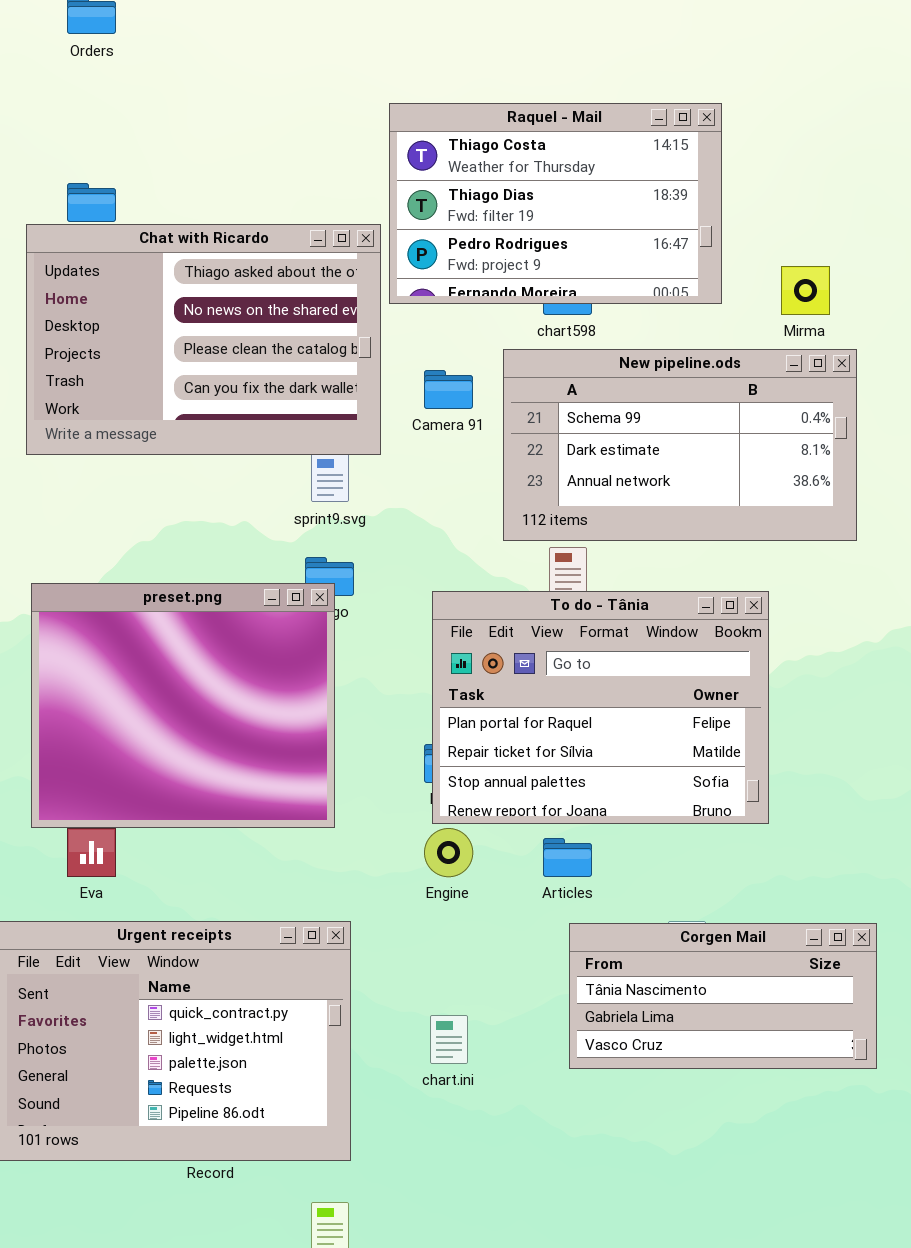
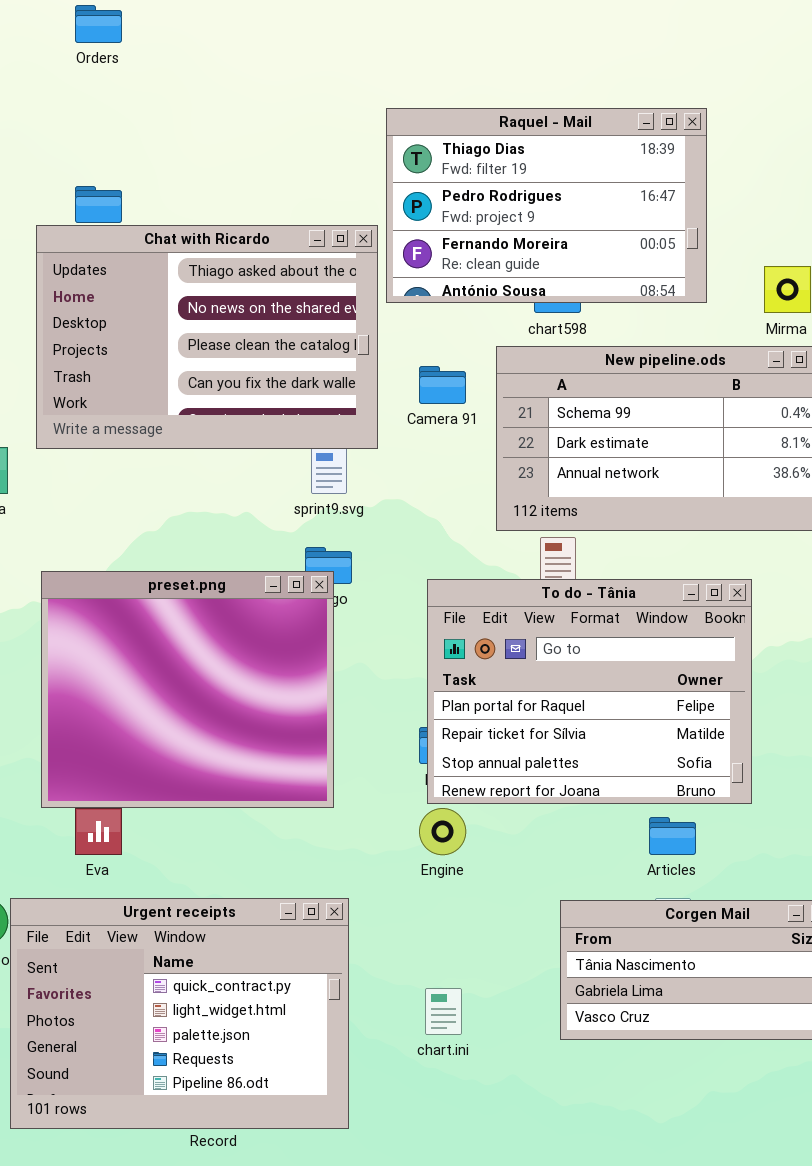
Raquel - Mail: [389,103,722,304] -> [386,108,707,303], scrolled down 1 row
Articles: [543,838,592,877] -> [649,817,696,855], moved

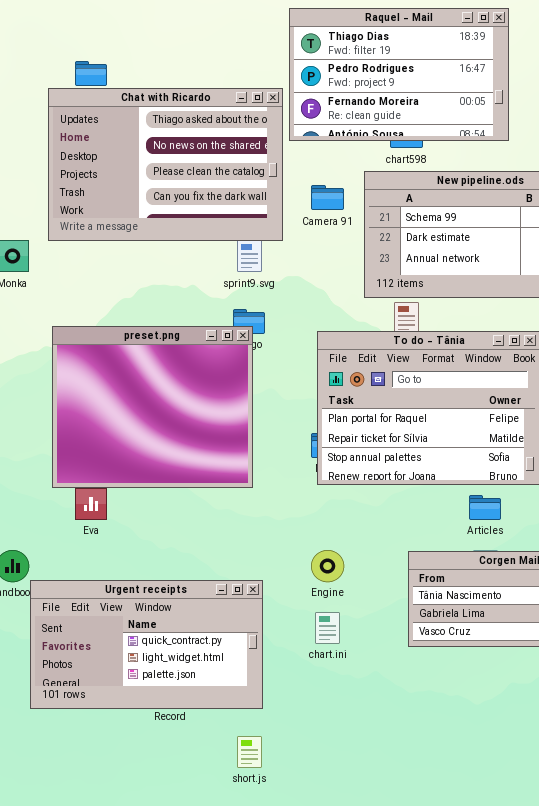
Engine: [419,808,466,855] -> [311,550,344,582], moved
Urgent receipts: [10,898,349,1129] -> [30,580,263,709], resized

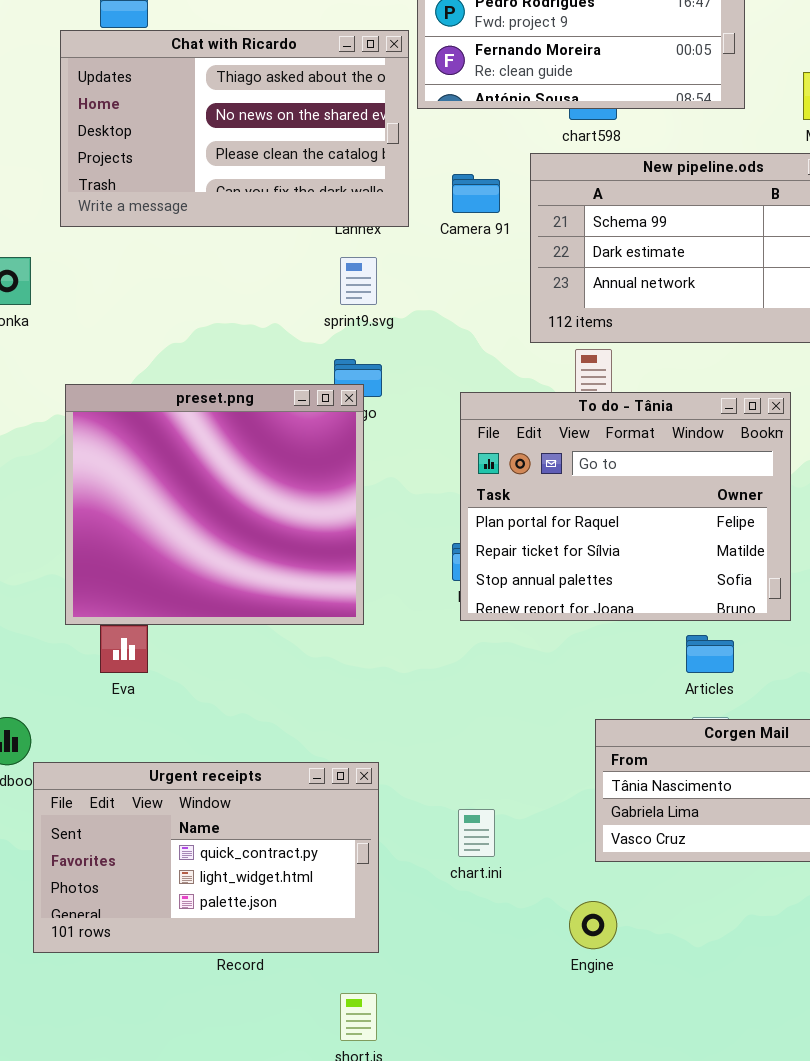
Chat with Ricardo: [48,88,283,241] -> [60,30,409,227], resized
Engine: [311,550,344,582] -> [569,901,617,949], moved

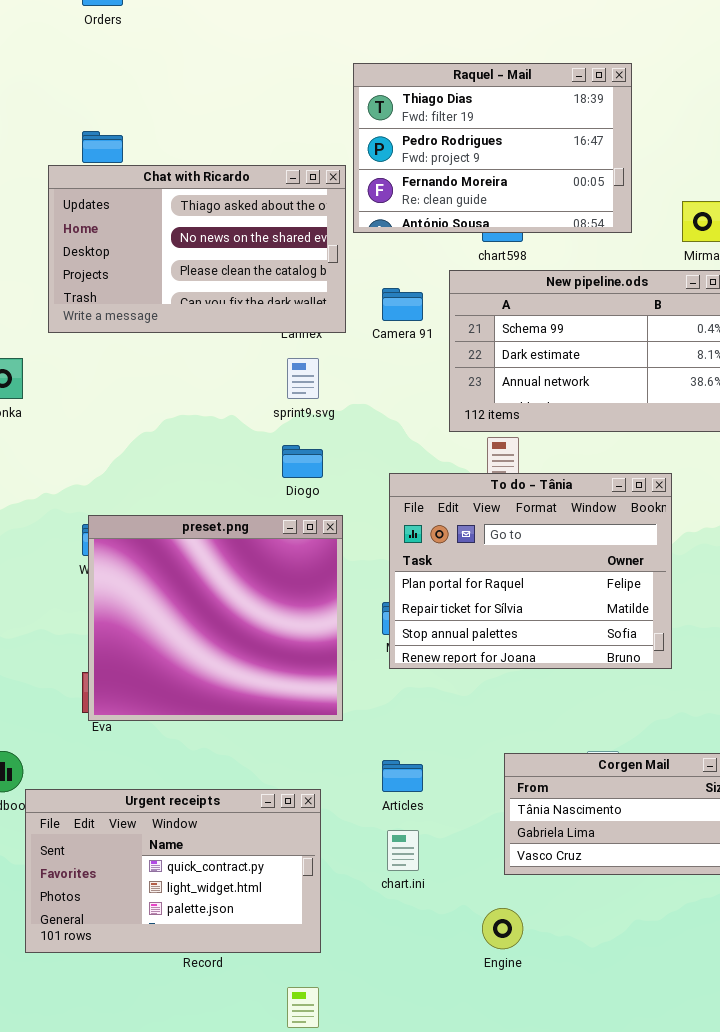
preset.png: [65,384,364,625] -> [88,515,343,721], moved
Articles: [686,635,734,673] -> [382,760,423,792], moved

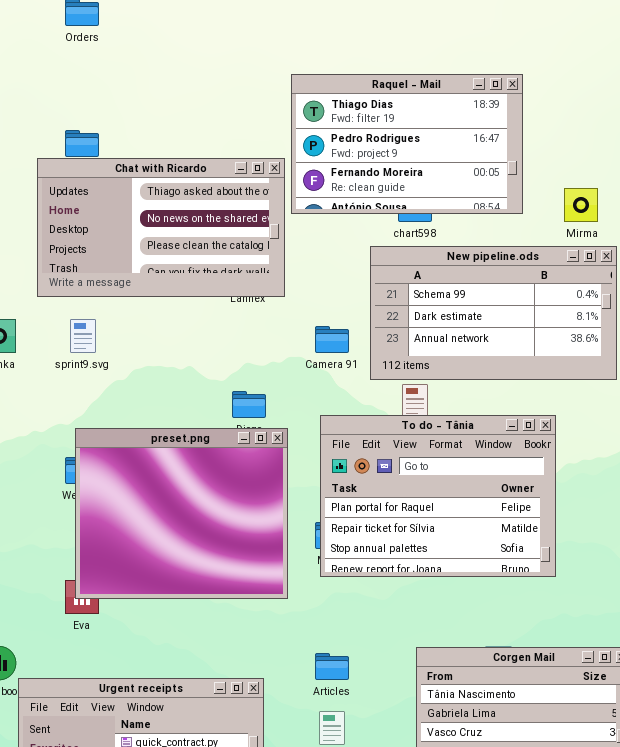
Camera 91: [382,288,423,321] -> [315,326,349,353], moved
sprint9.svg: [287,358,319,399] -> [70,319,96,353], moved
preset.png: [88,515,343,721] -> [75,428,288,599], moved

